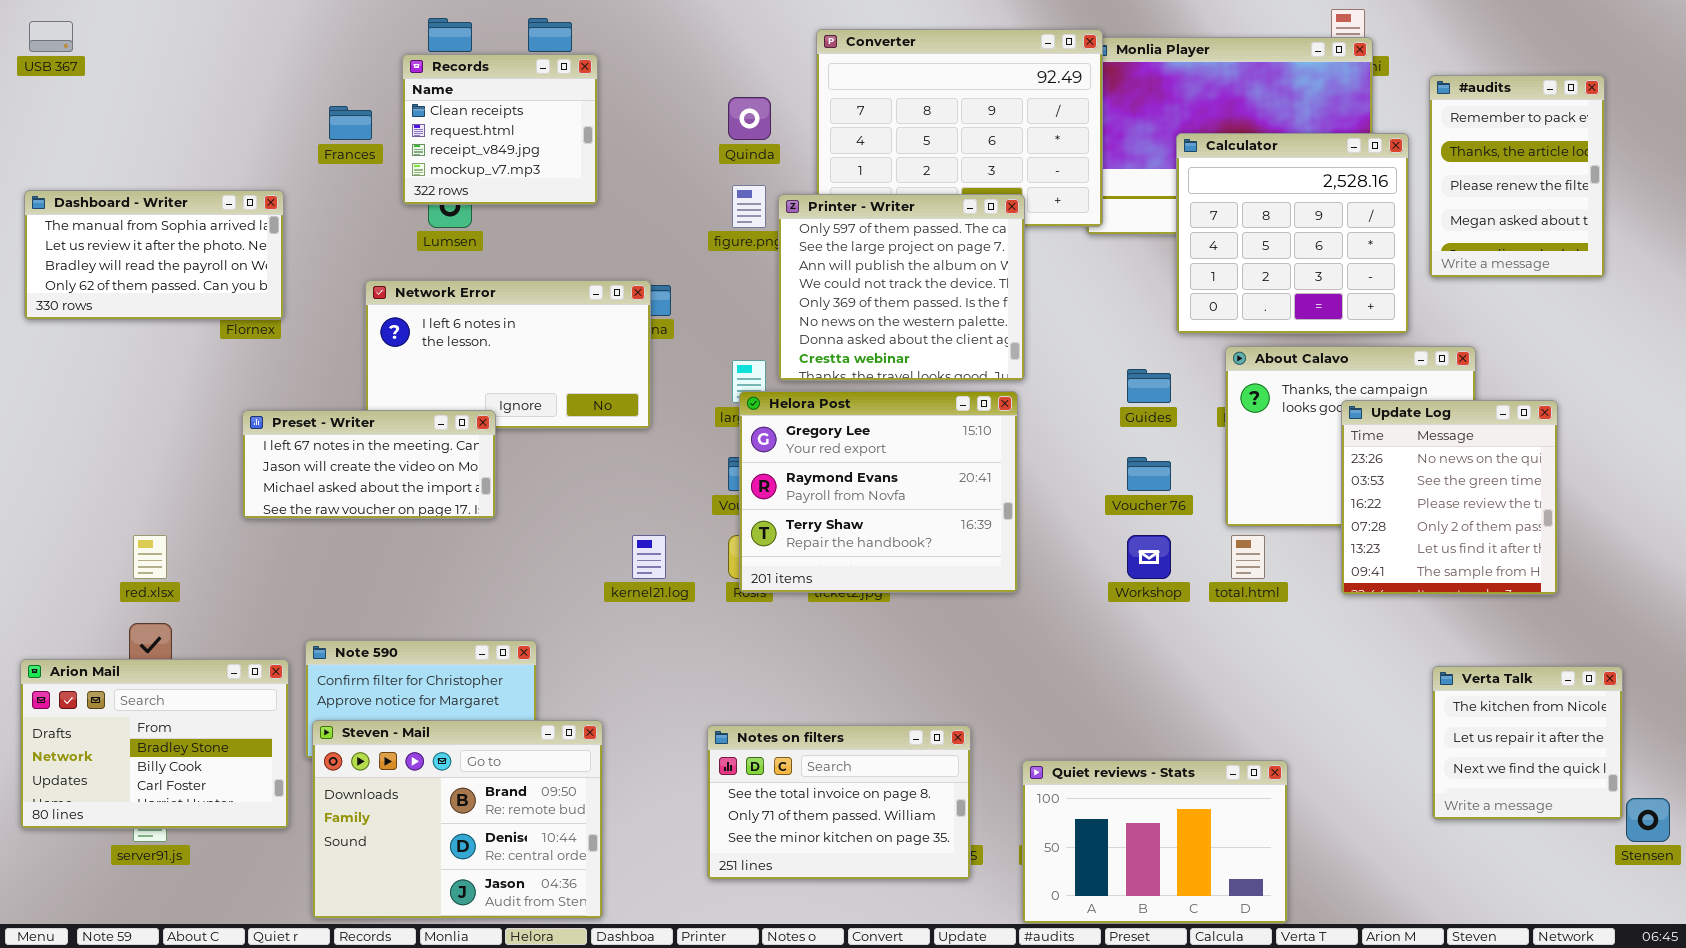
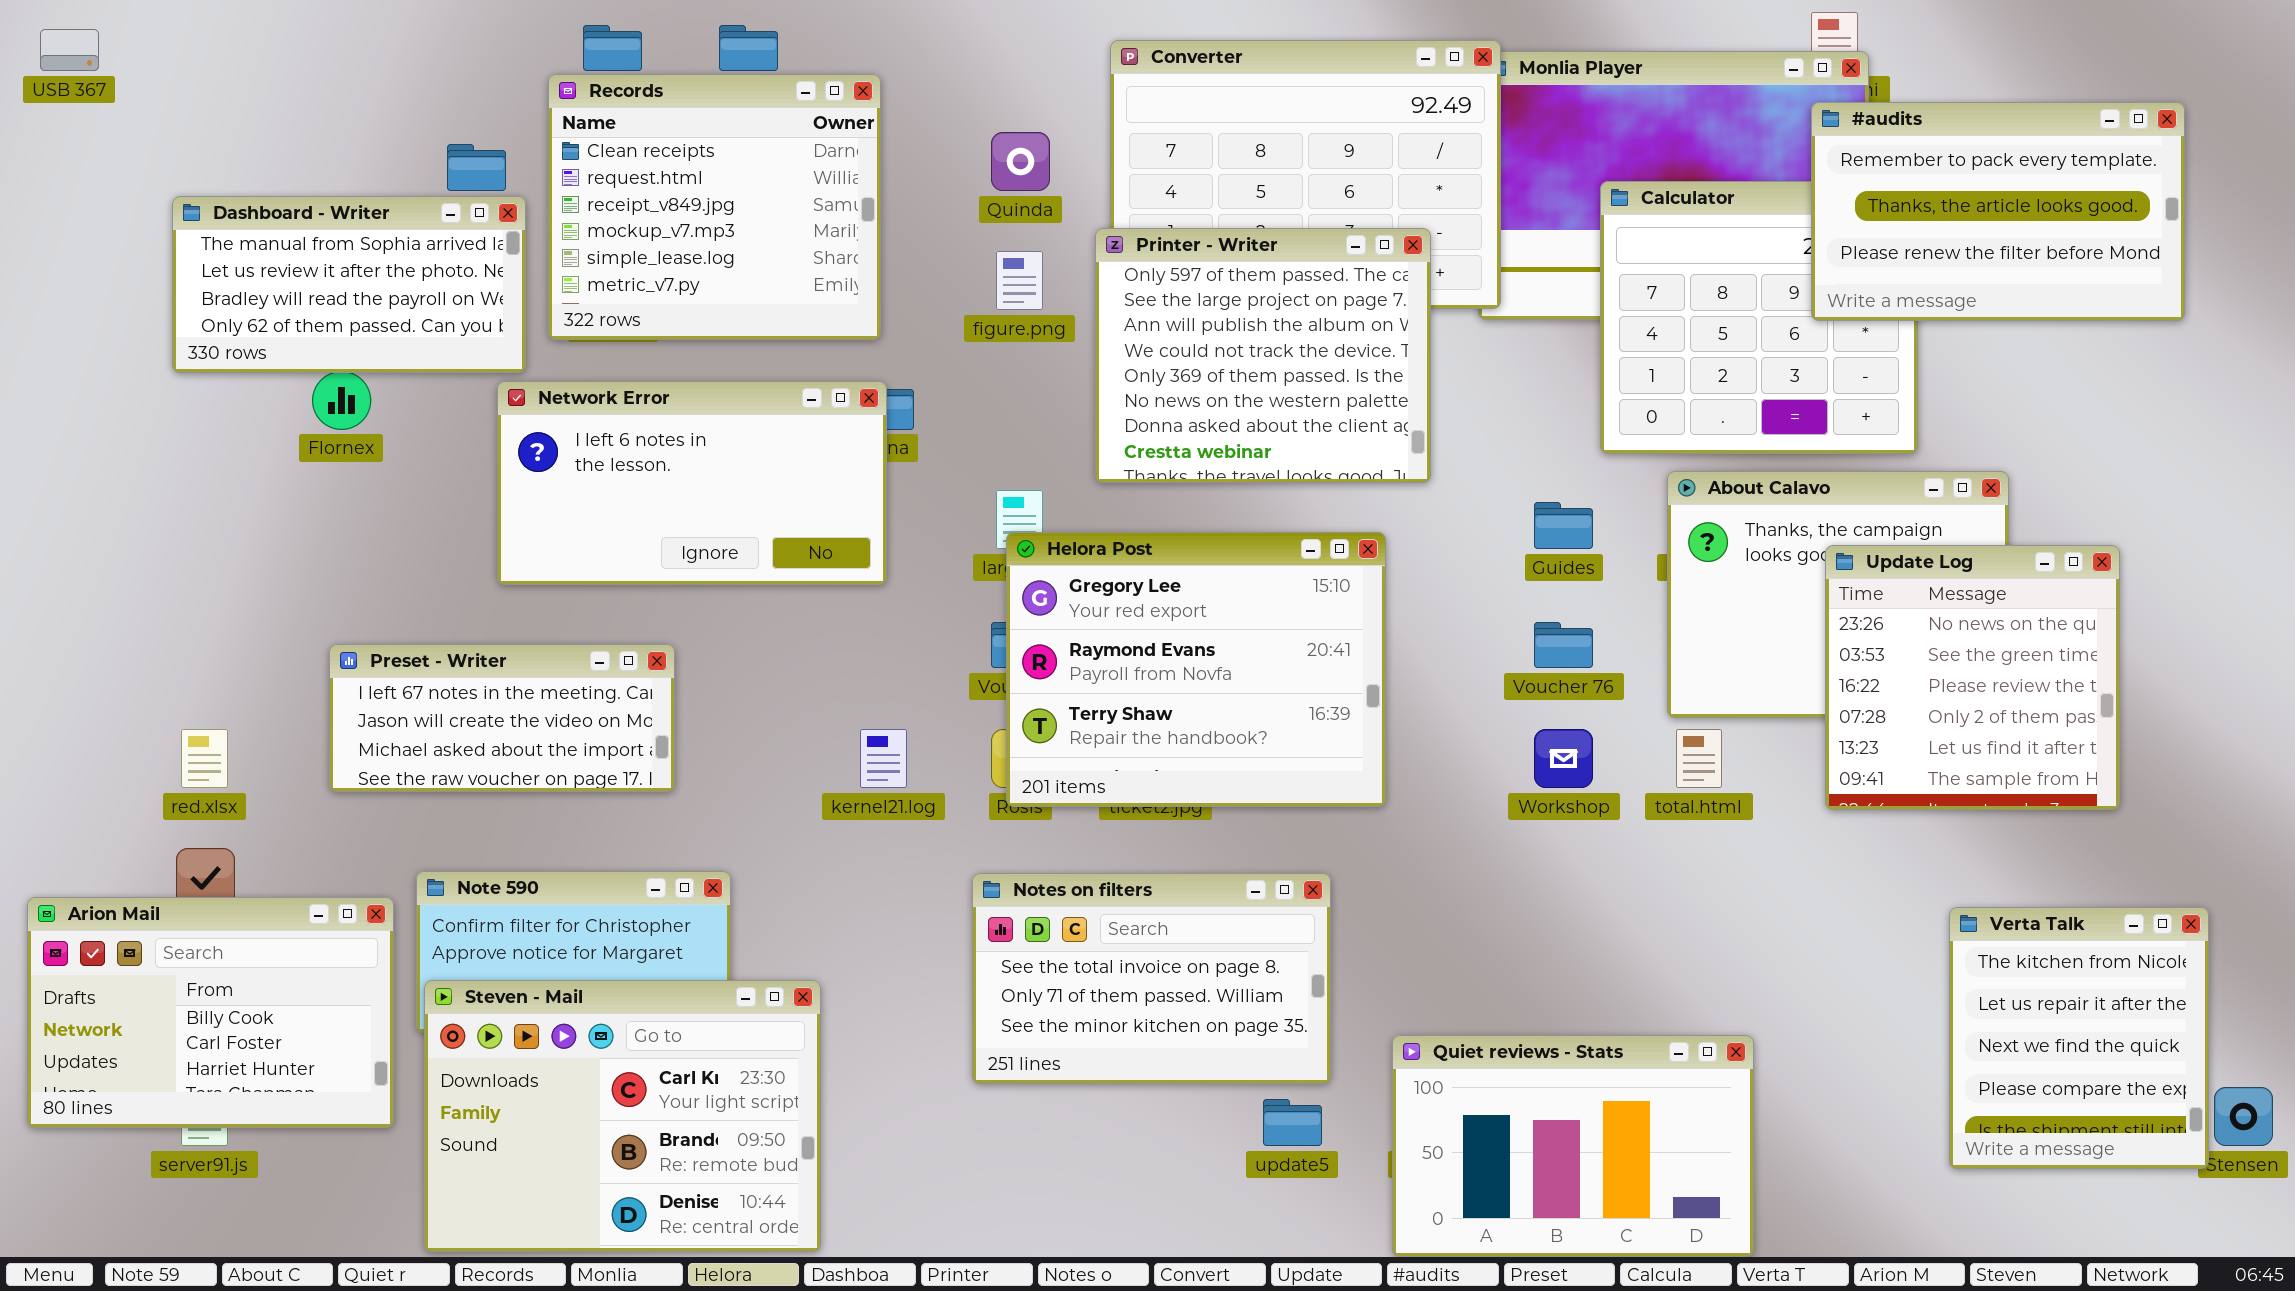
Records: [402,54,598,205] -> [548,74,881,340], resized
#audits: [1429,75,1605,278] -> [1811,102,2185,321], resized
Dashboard - Writer: [24,190,284,320] -> [172,196,526,373], moved
Printer - Writer: [778,194,1025,381] -> [1095,228,1431,483], moved
Preset - Writer: [242,410,496,519] -> [329,644,675,792], moved
Arion Mail: [20,659,289,829] -> [27,897,394,1128], scrolled down 1 row
Verta Talk: [1432,666,1623,820] -> [1949,907,2209,1169], resized
Steven - Mail: [312,720,603,919] -> [424,980,821,1252], scrolled up 1 row
Notes on filters: [707,725,971,880] -> [972,873,1331,1084], moved

